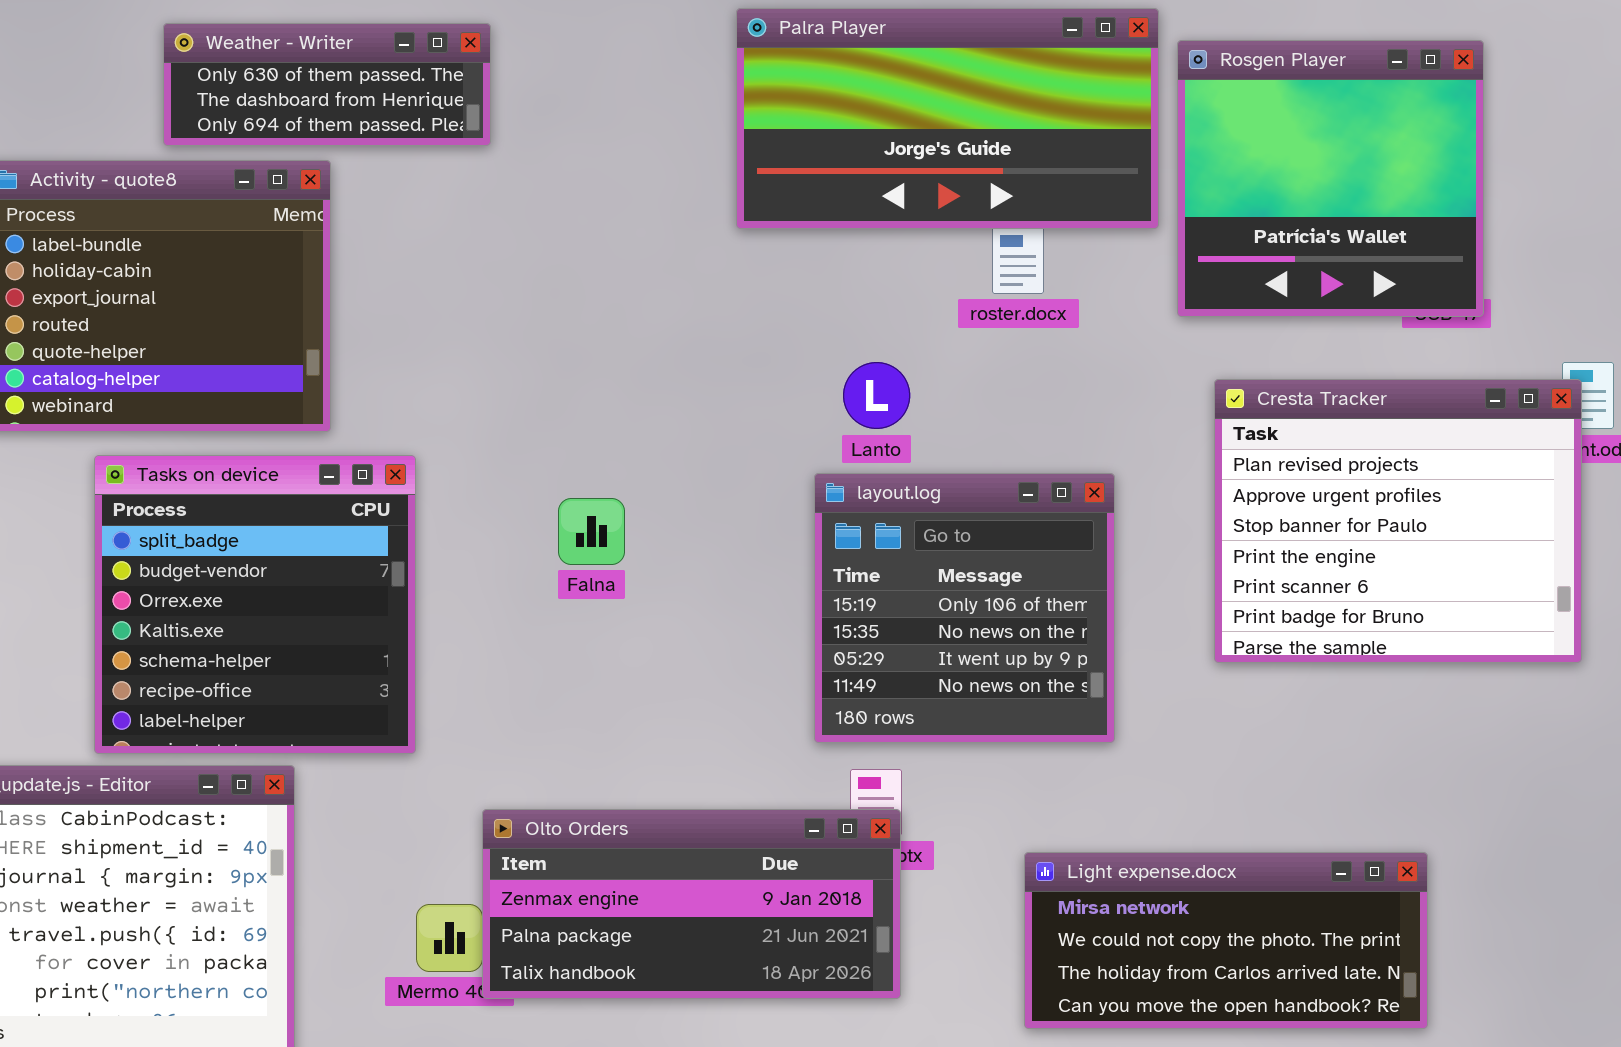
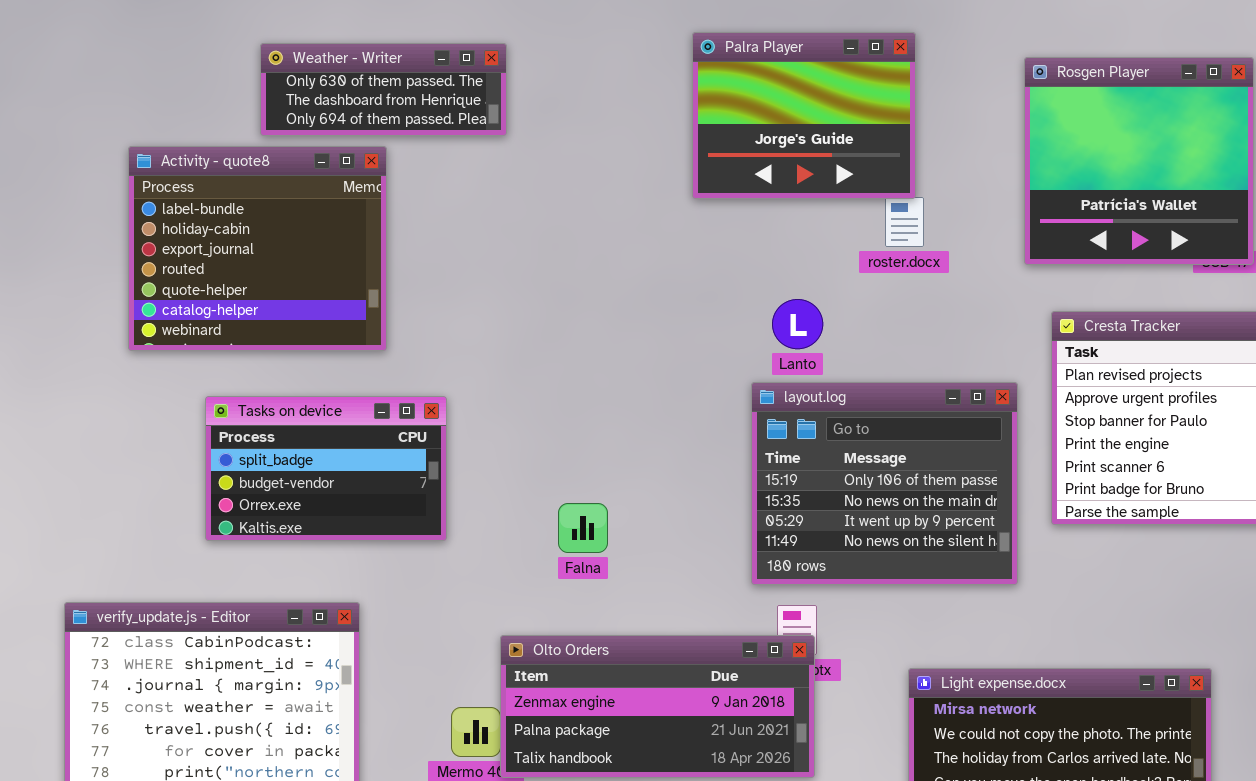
Palra Player: [736,8,1159,229] -> [692,32,916,199], resized
Tasks on device: [94,455,416,754] -> [205,396,447,541], moved, resized
layout.log: [814,473,1115,743] -> [751,382,1018,585], resized
Falna: [558,498,625,565] -> [558,503,608,553], moved

